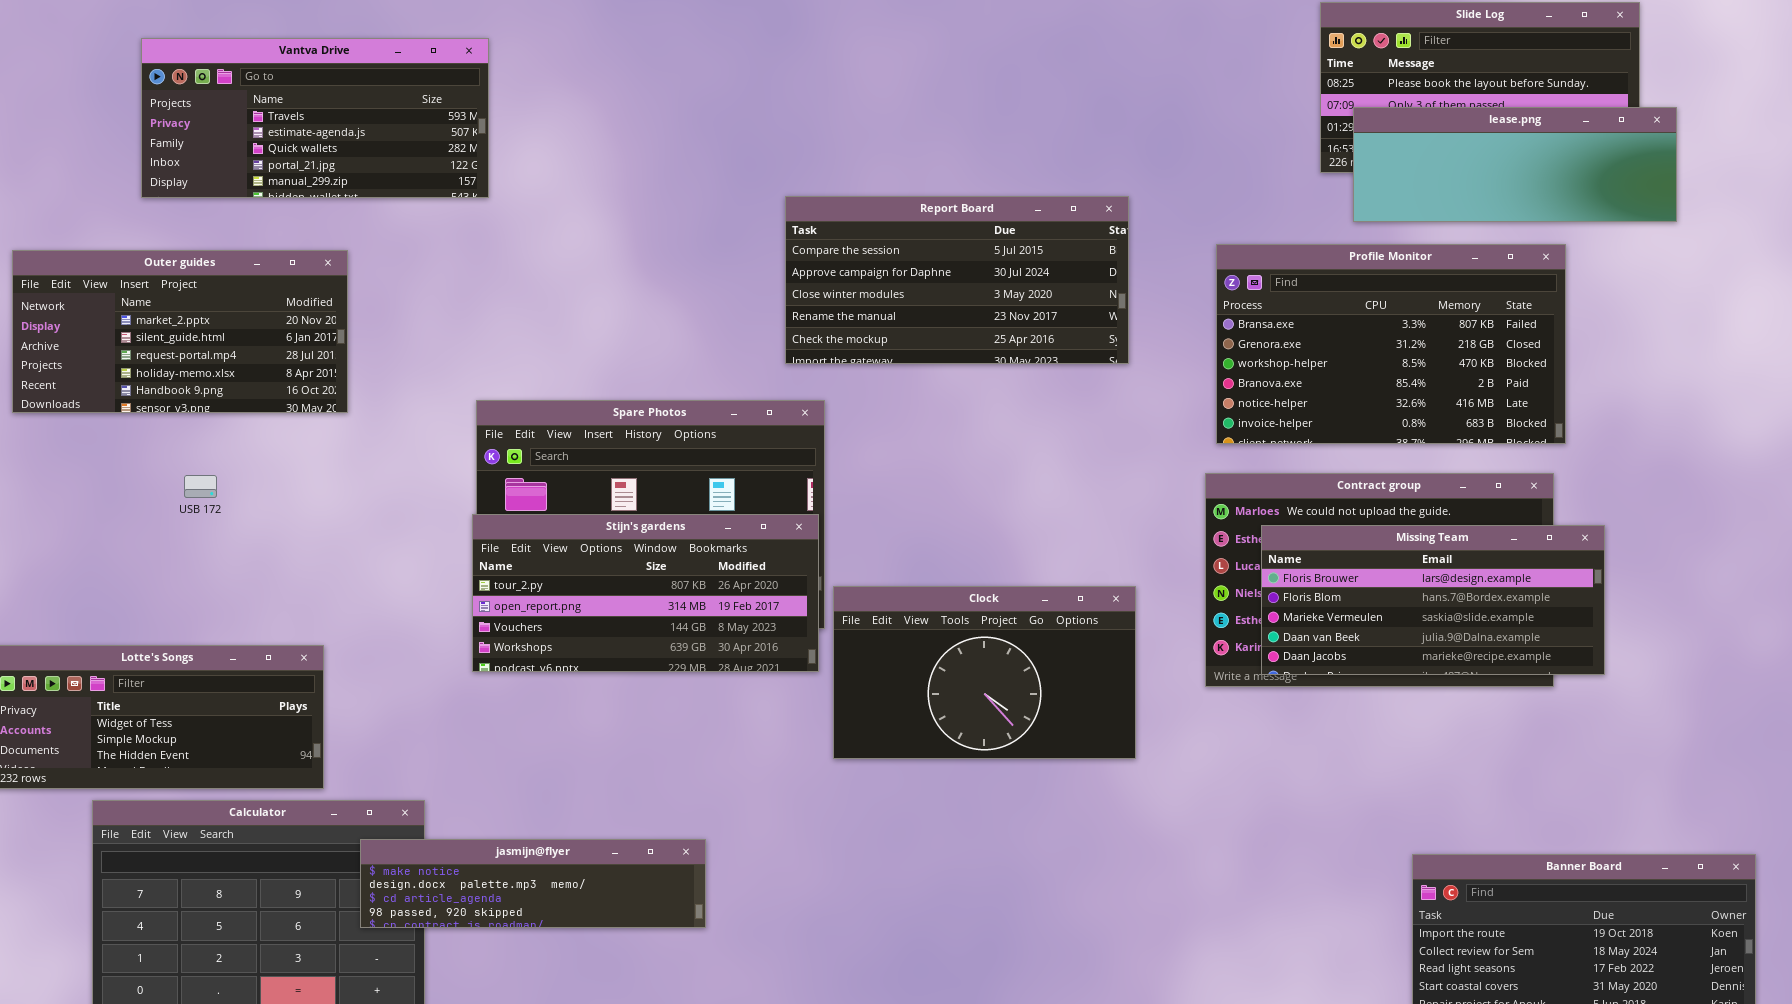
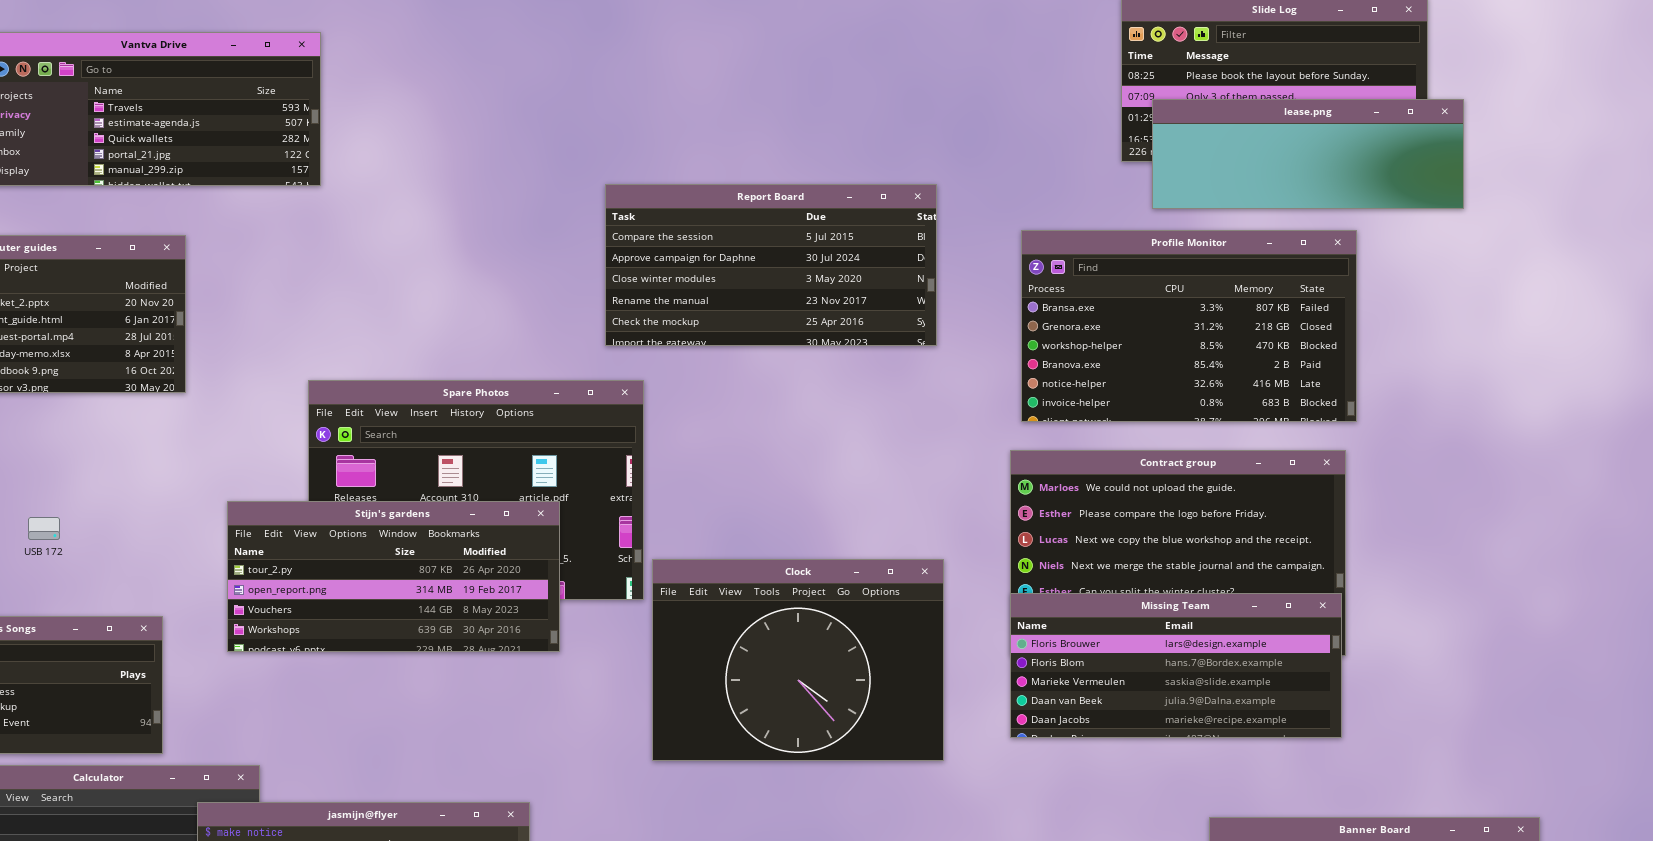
USB 172: [184,475,217,498] -> [28,517,60,540], moved
Stijn's gardens: [472,514,819,672] -> [227,501,560,652], moved
Missing Team: [1261,525,1605,675] -> [1010,593,1342,738], moved
Clock: [833,586,1136,759] -> [652,559,944,761], resized

